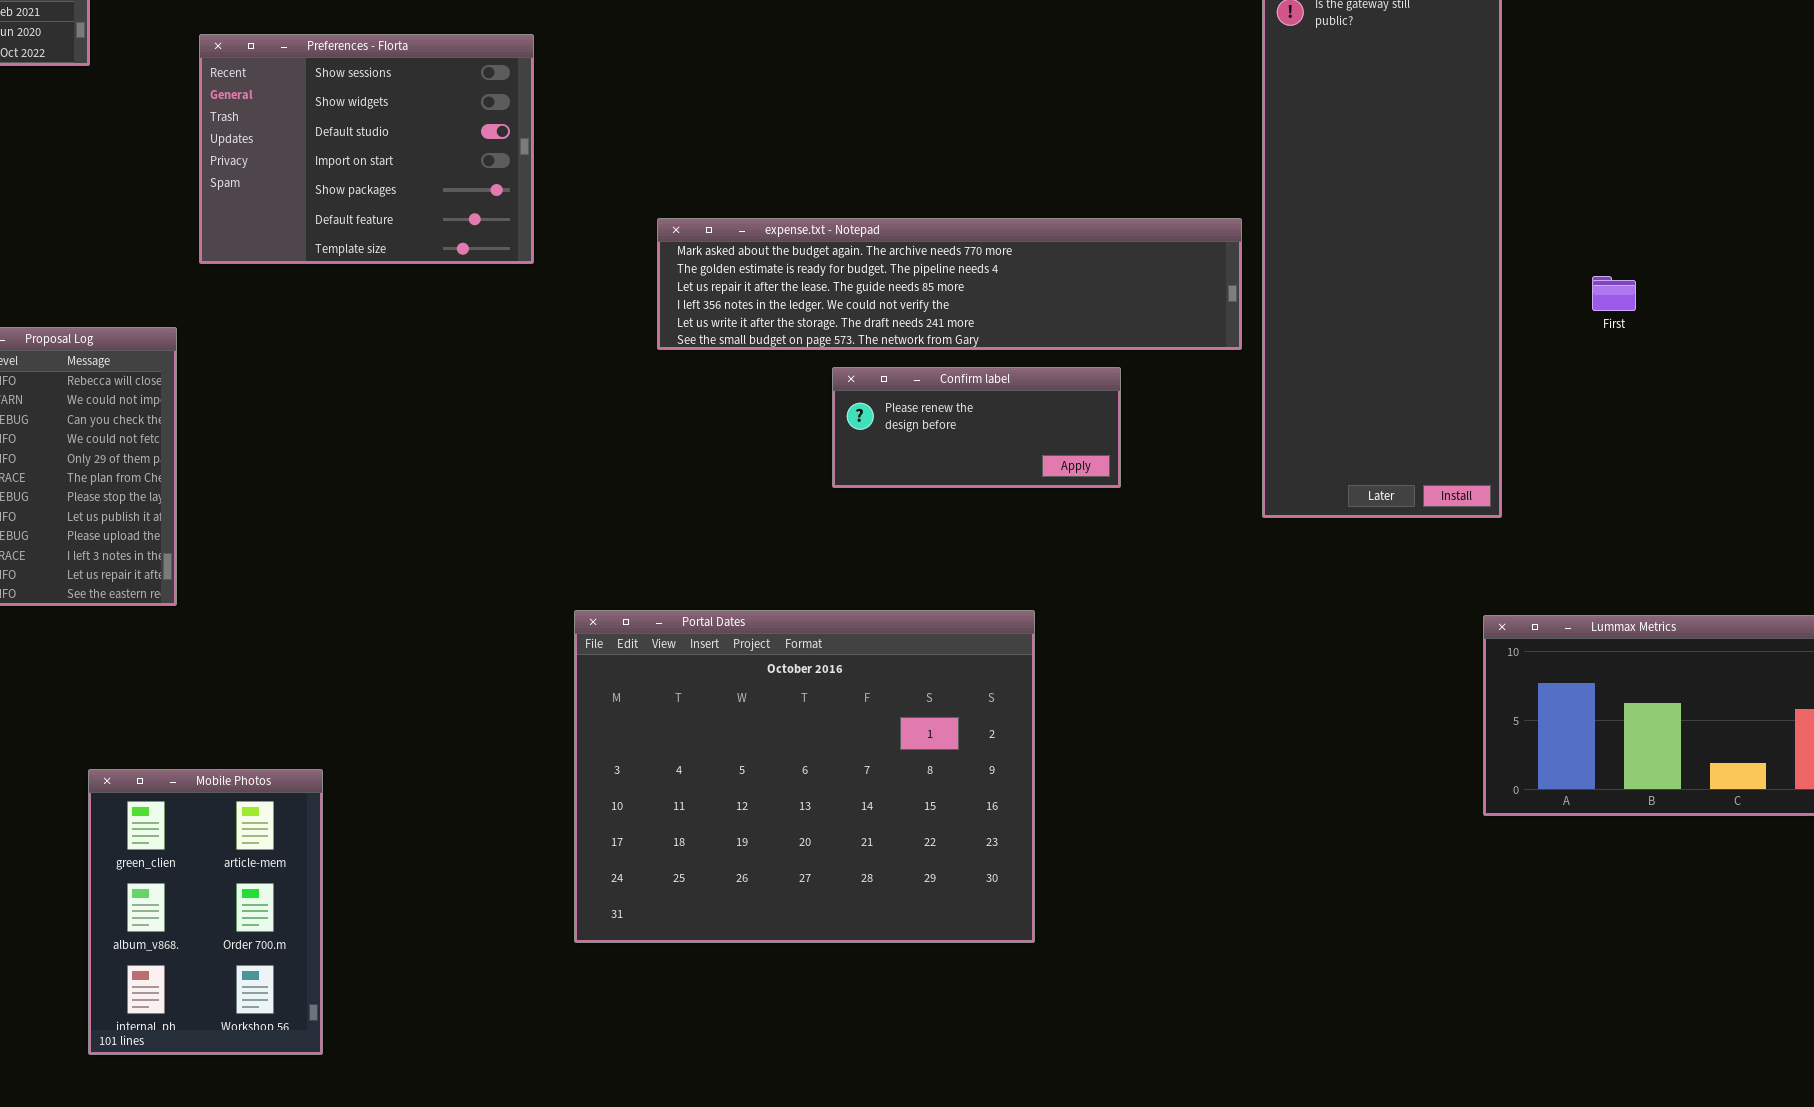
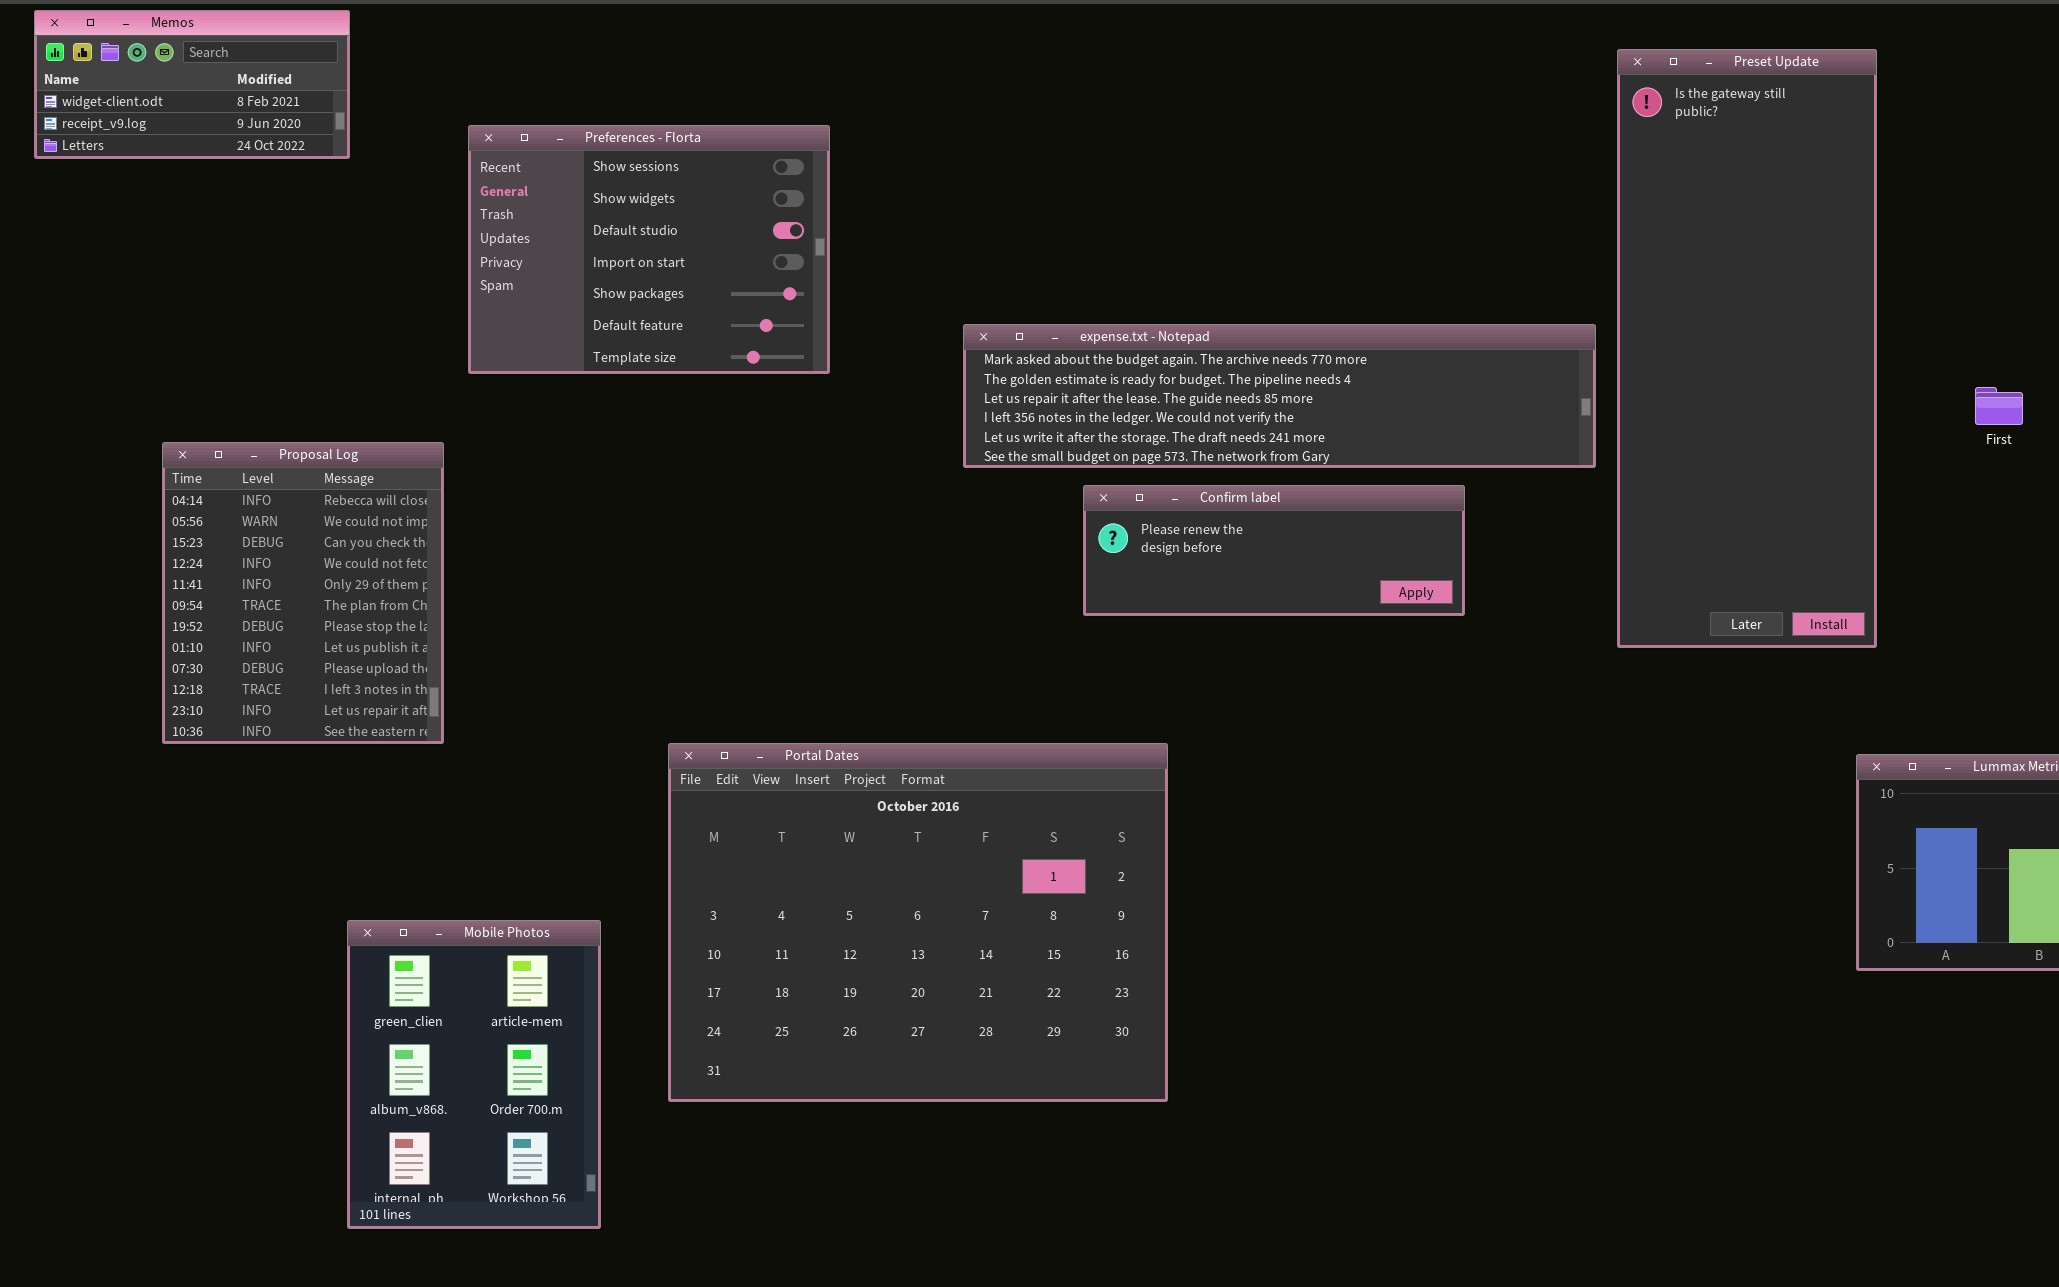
Confirm label: [832,367,1121,488] -> [1083,485,1465,616], resized
Portal Dates: [574,610,1035,943] -> [668,743,1168,1102], moved

